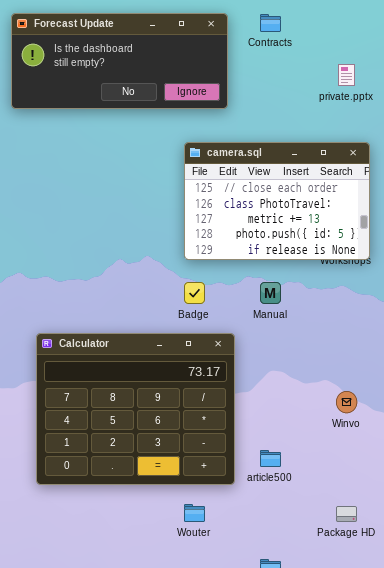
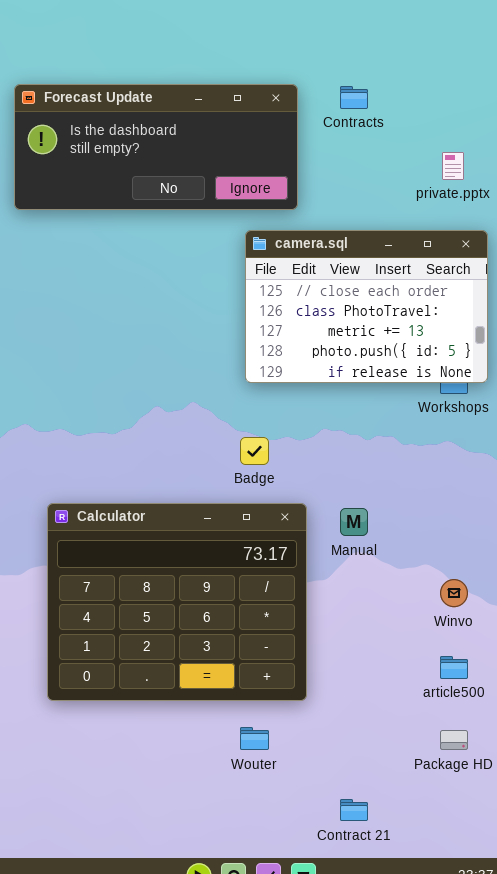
camera.sql: [184,142,370,260] -> [245,230,488,383], moved
Manual: [260,282,281,304] -> [340,508,368,536], moved
article500: [260,450,281,467] -> [440,656,468,679], moved

